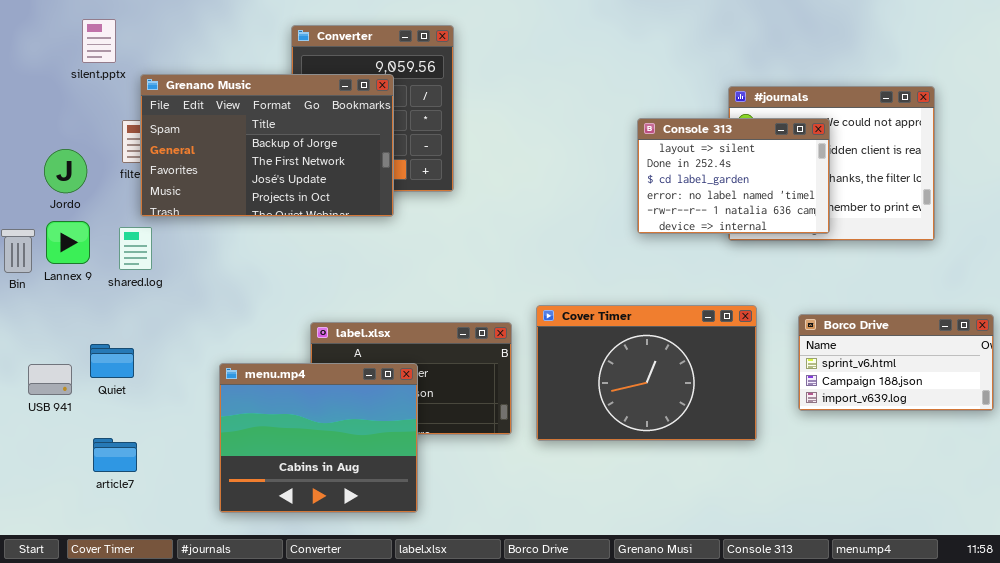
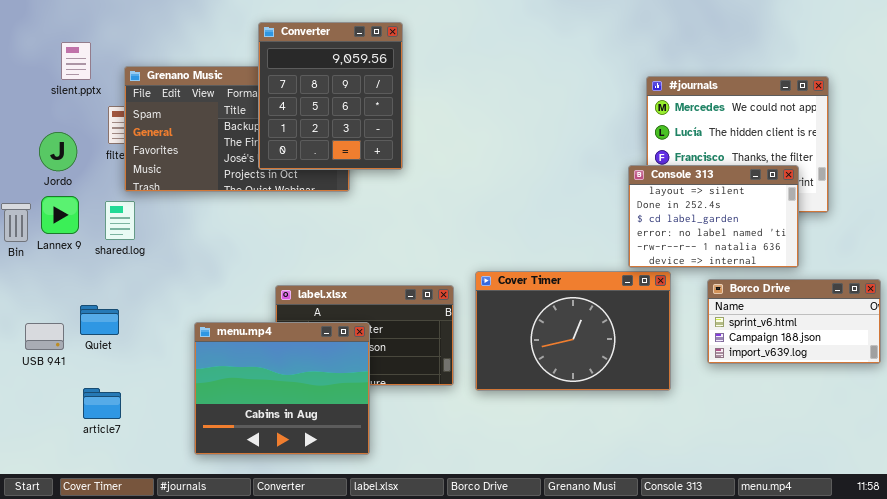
silent.pptx: [82,19,116,63] -> [61,42,91,80], moved
Converter: [291,25,454,192] -> [258,22,403,170], raised
Console 313: [637,118,830,234] -> [628,165,799,268], moved

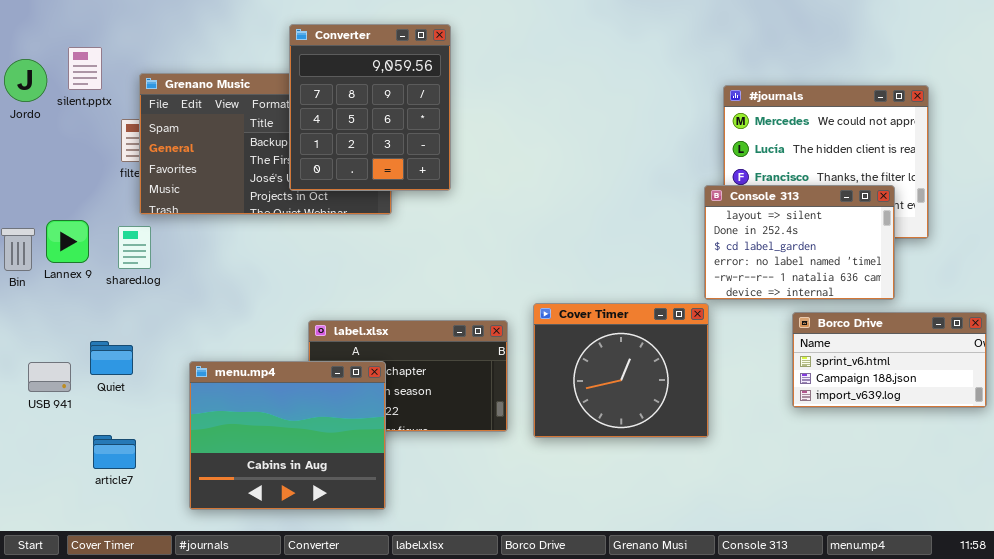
Jordo: [39,132,77,171] -> [4,59,47,102], moved
Cover Timer: [475,271,671,391] -> [533,303,709,438], resized
menu.mp4: [194,322,370,455] -> [189,361,386,510], moved

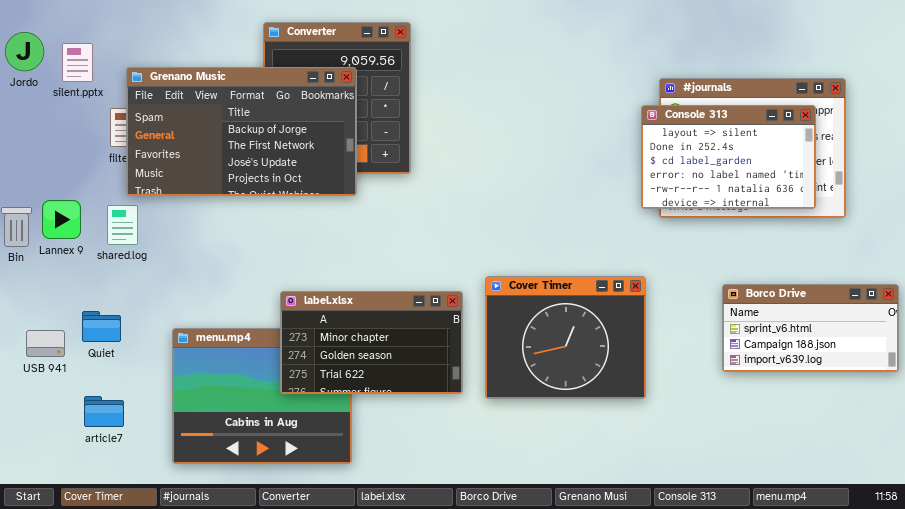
Jordo: [4,59,47,102] -> [5,32,44,71], moved
Grenano Music: [139,73,392,215] -> [126,67,357,196], raised
Console 313: [704,185,895,300] -> [641,105,816,209], moved
label.xlsx: [308,320,508,432] -> [280,291,463,394], raised

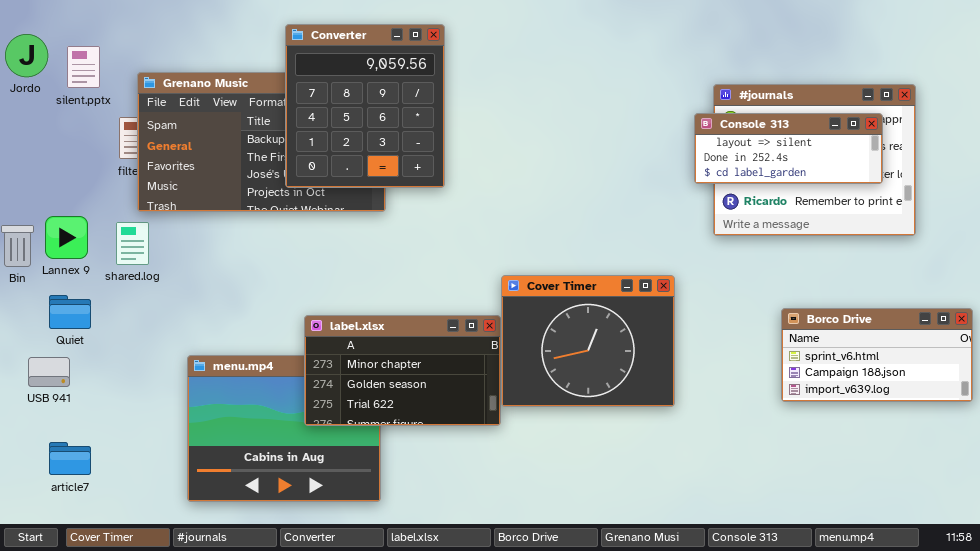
Converter: [263,22,411,174] -> [285,24,445,188], raised
Console 313: [641,105,816,209] -> [694,113,883,184], resized
Cover Timer: [485,276,646,399] -> [501,275,675,407], moved
Quiet: [82,311,121,342] -> [49,295,91,329], moved
article7: [84,396,124,427] -> [49,442,91,475], moved

